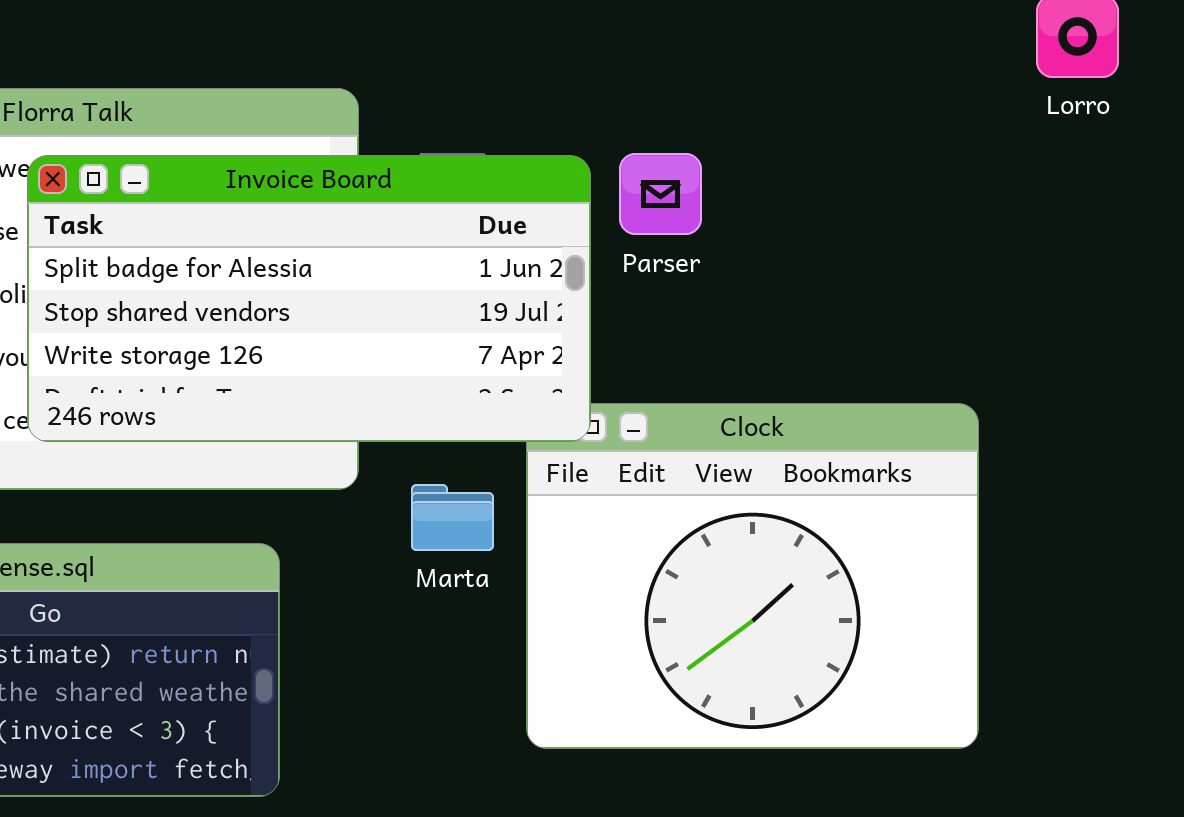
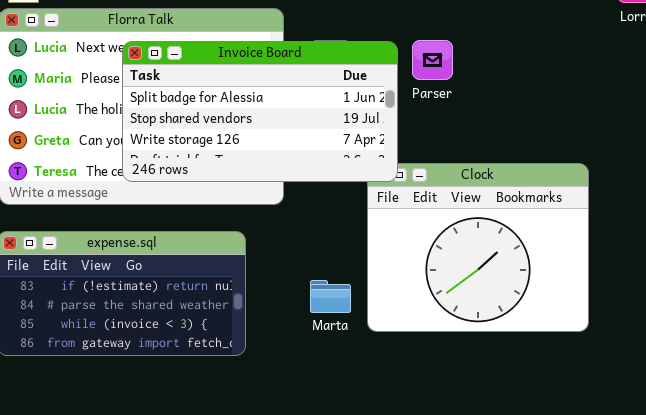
Marta: [411,484,494,551] -> [310,280,351,313], moved

